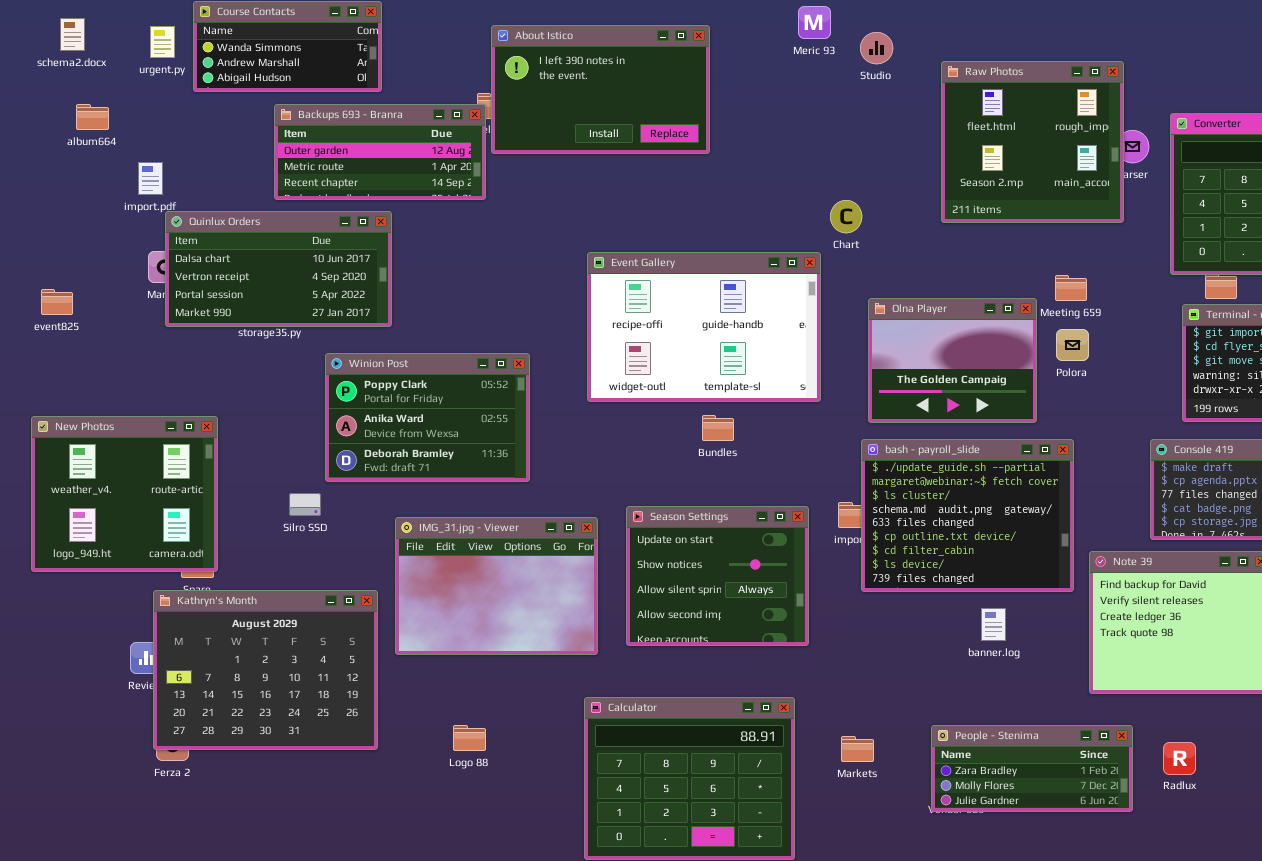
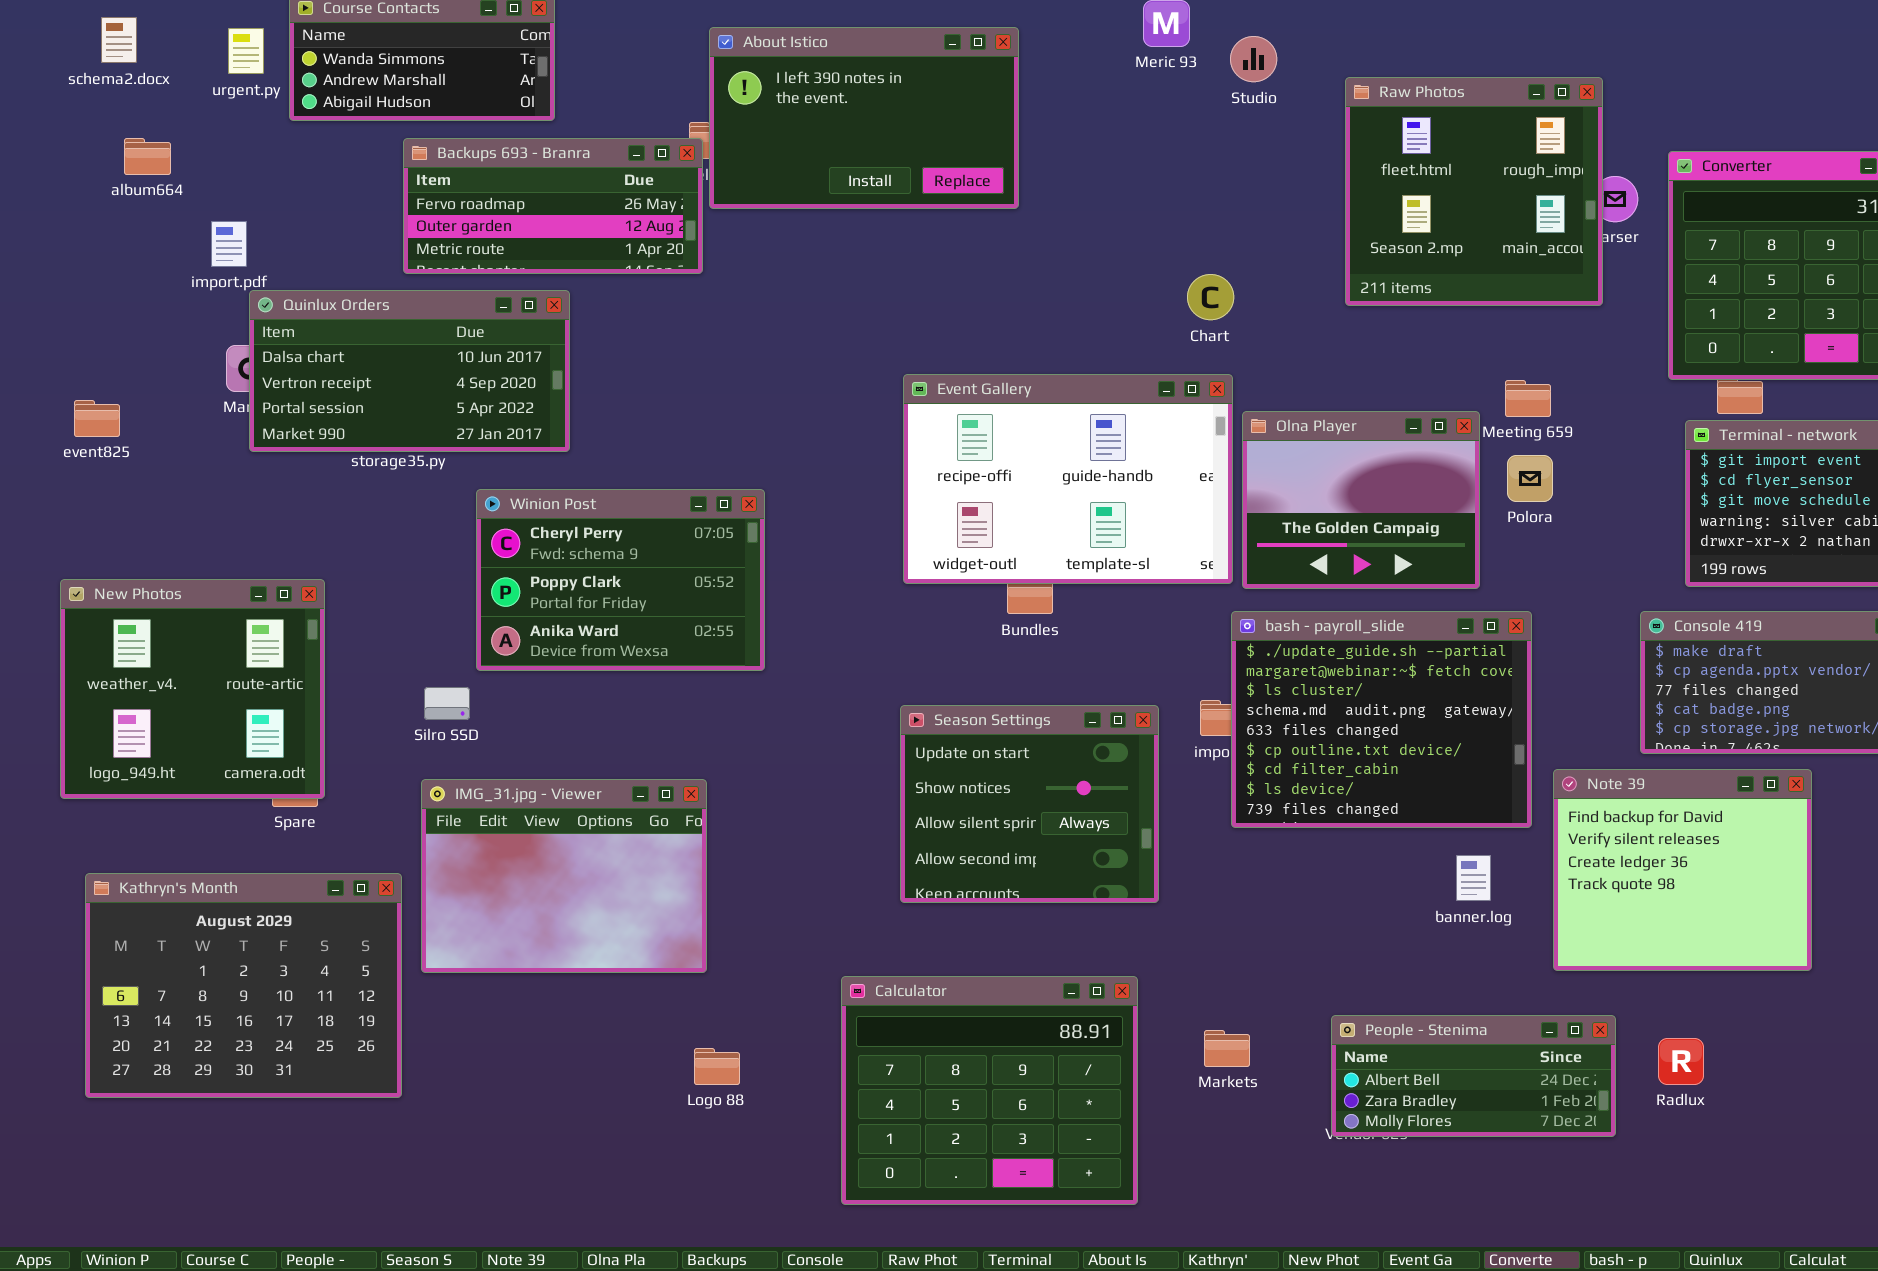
Backups 693 - Branra: [274,104,486,200] -> [403,138,703,274], scrolled up 1 row
Event Gallery: [587,252,821,402] -> [903,374,1233,584], moved
Winion Post: [325,353,530,482] -> [476,489,765,671], scrolled up 1 row
IMG_31.jpg - Viewer: [395,517,598,655] -> [421,779,707,973], moved
Kathryn's Month: [153,590,378,750] -> [85,873,402,1098], moved
banner.log: [981,608,1006,641] -> [1456,855,1491,901], moved
Logo 88: [453,725,486,751] -> [694,1048,740,1085], moved
People - Stenima: [931,725,1133,812] -> [1331,1015,1616,1137], scrolled up 1 row

